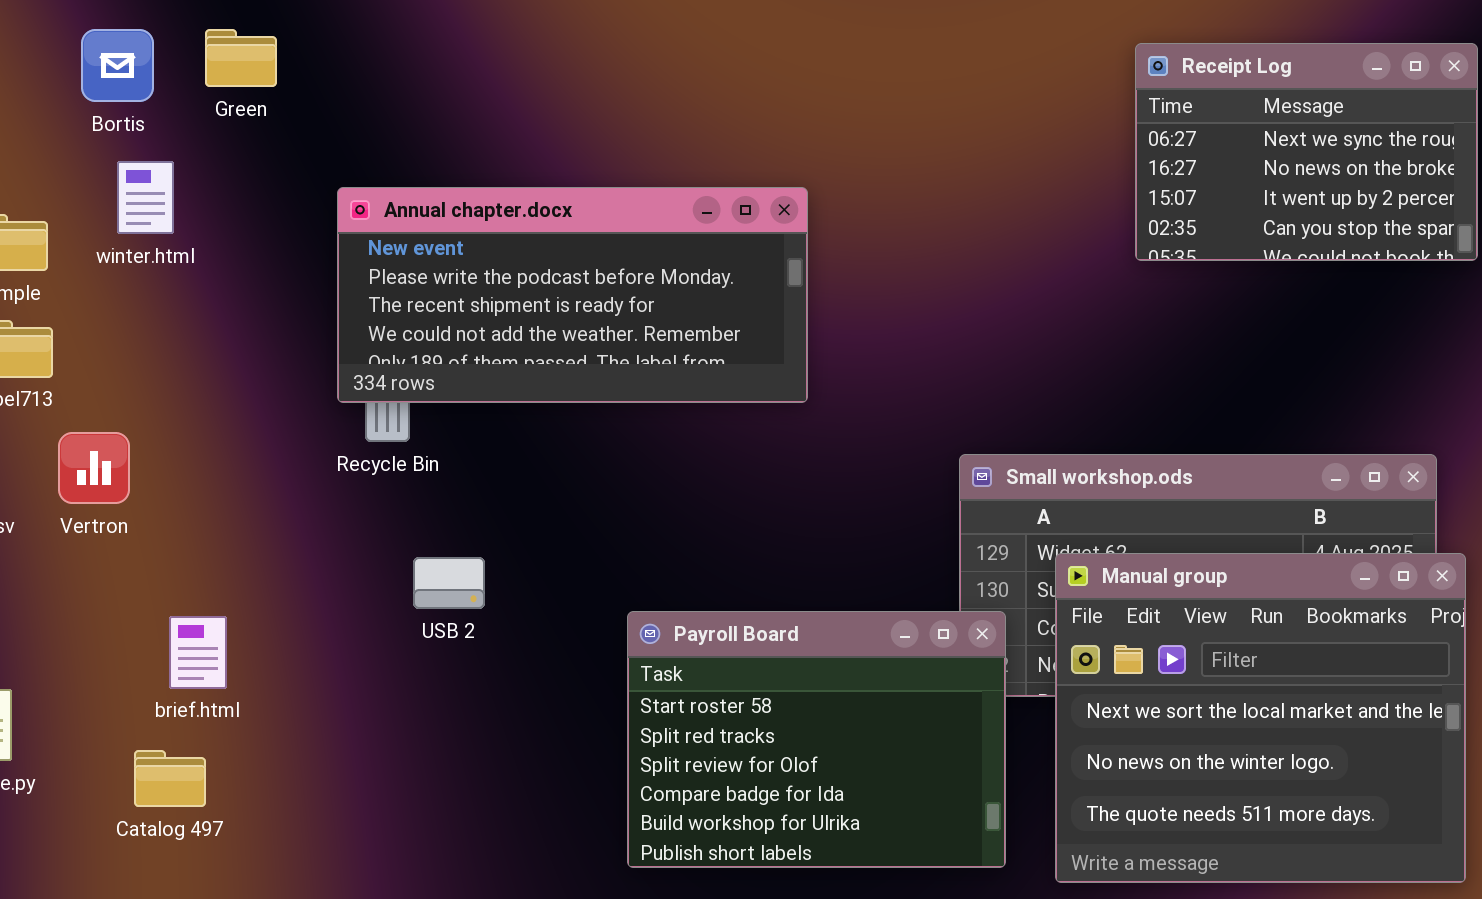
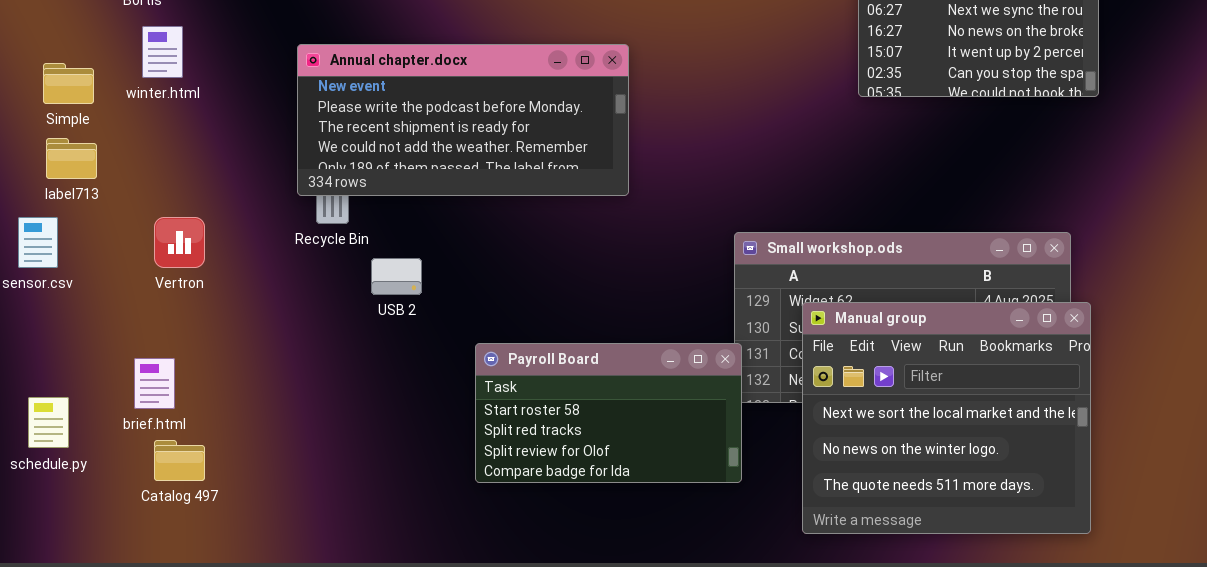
Vertron: [58,432,130,504] -> [154,217,205,268], moved
USB 2: [413,557,485,609] -> [371,258,422,295], moved
Payroll Board: [627,611,1006,868] -> [475,343,742,483], moved, resized
brief.html: [169,616,227,689] -> [134,358,175,409], moved

